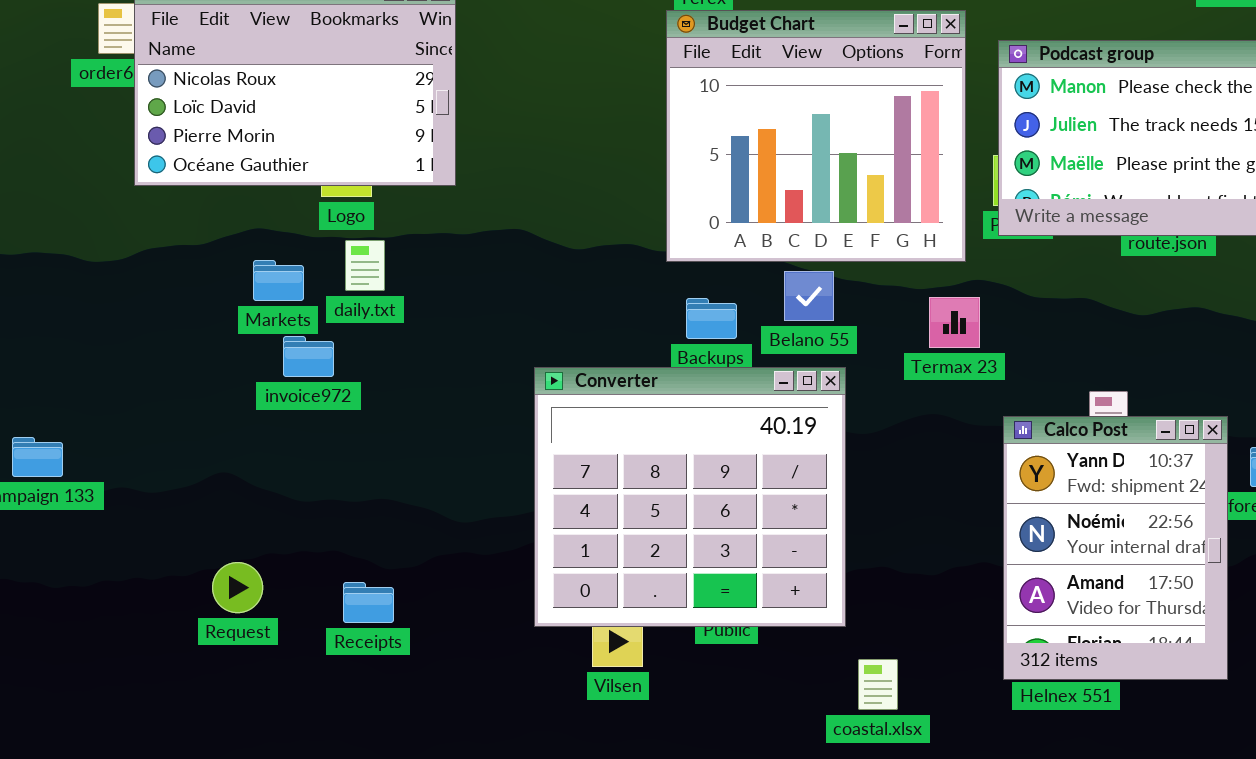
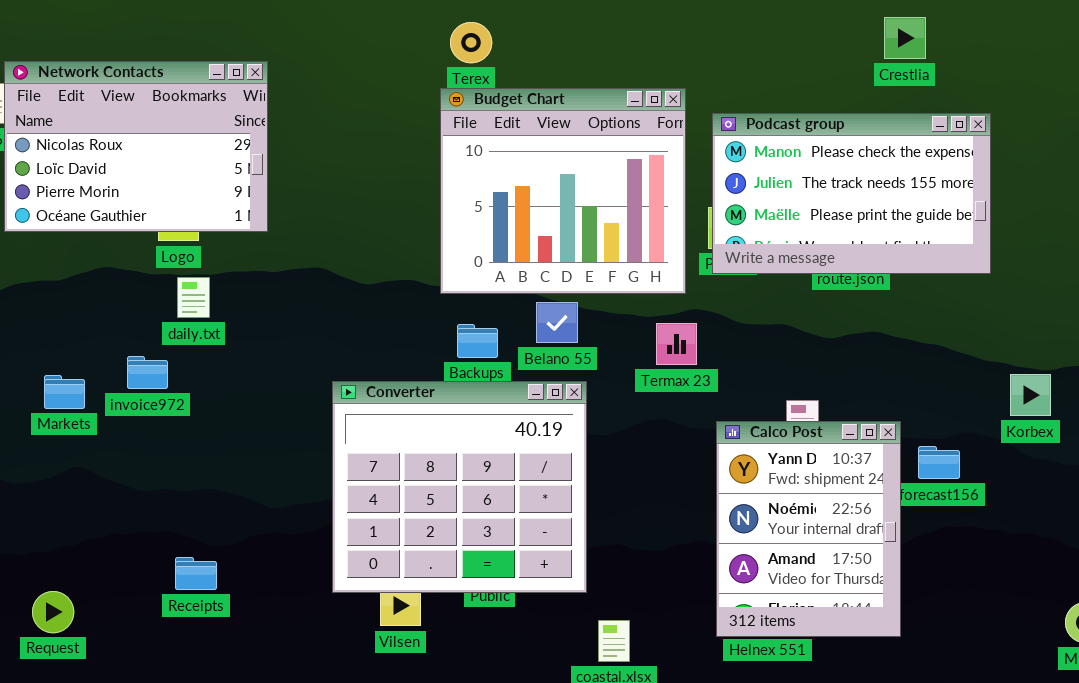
Markets: [253,260,304,301] -> [44,375,85,409], moved
Request: [212,562,263,613] -> [32,591,74,633], moved

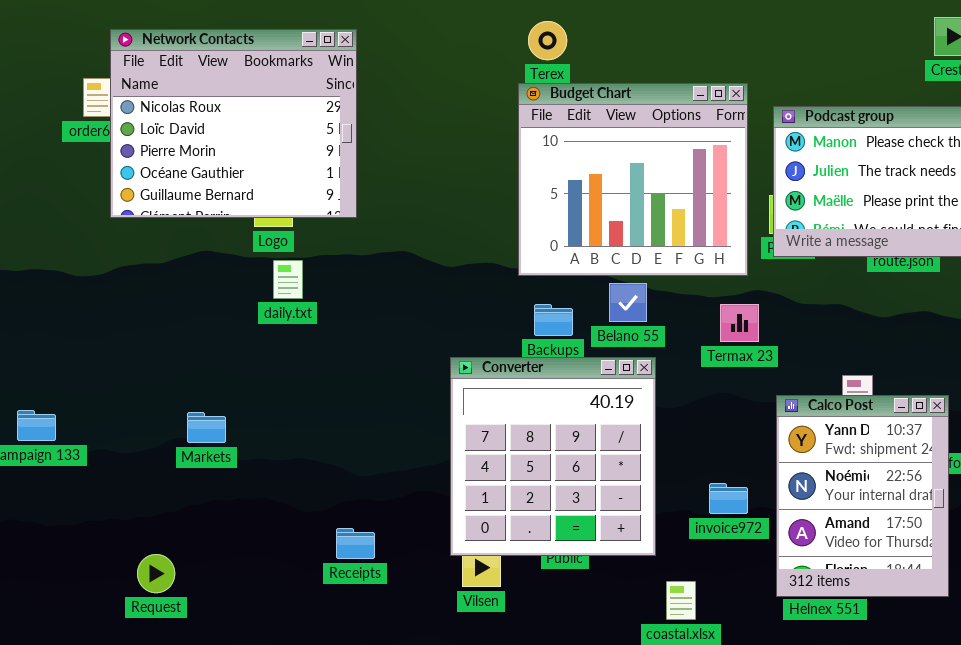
Network Contacts: [4,61,268,232] -> [110,29,357,218], resized
invoice972: [127,356,168,389] -> [709,483,748,514], moved
Markets: [44,375,85,409] -> [187,412,226,443], moved
Converter: [332,381,587,593] -> [450,357,656,556], resized
Receipts: [175,557,217,590] -> [336,528,375,559], moved

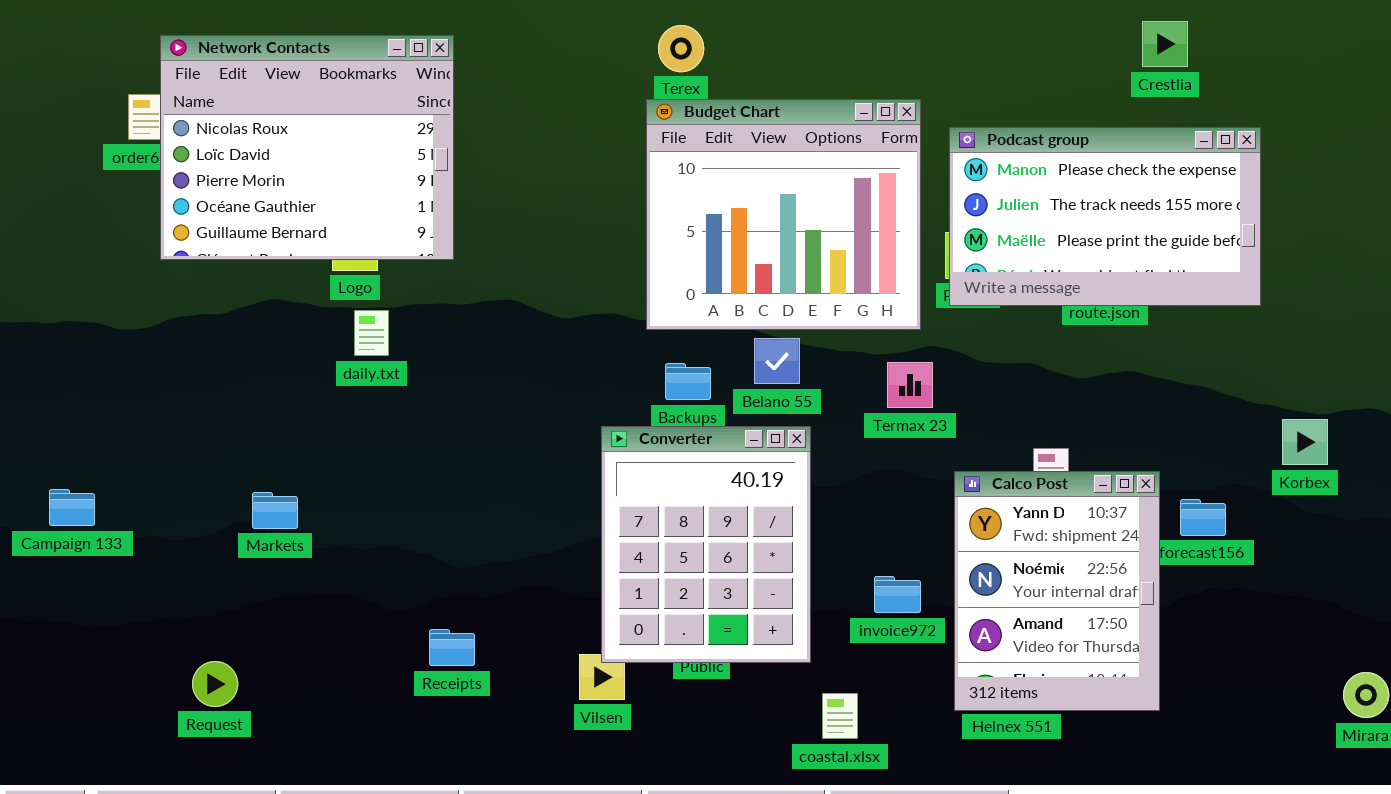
Converter: [450,357,656,556] -> [601,426,811,663], resized

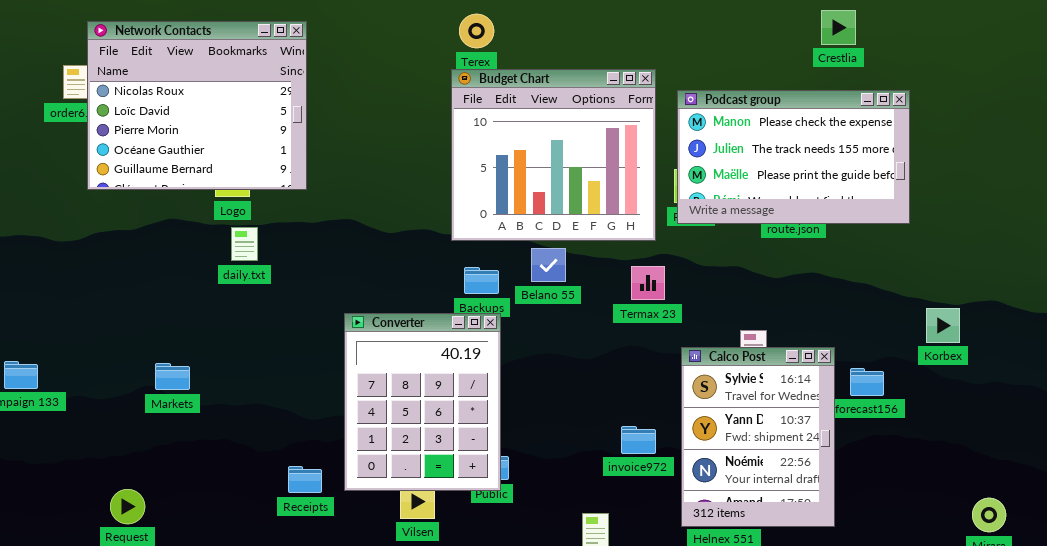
Converter: [601,426,811,663] -> [344,313,501,491], moved
Calco Post: [954,471,1160,711] -> [681,347,835,527], scrolled up 1 row

